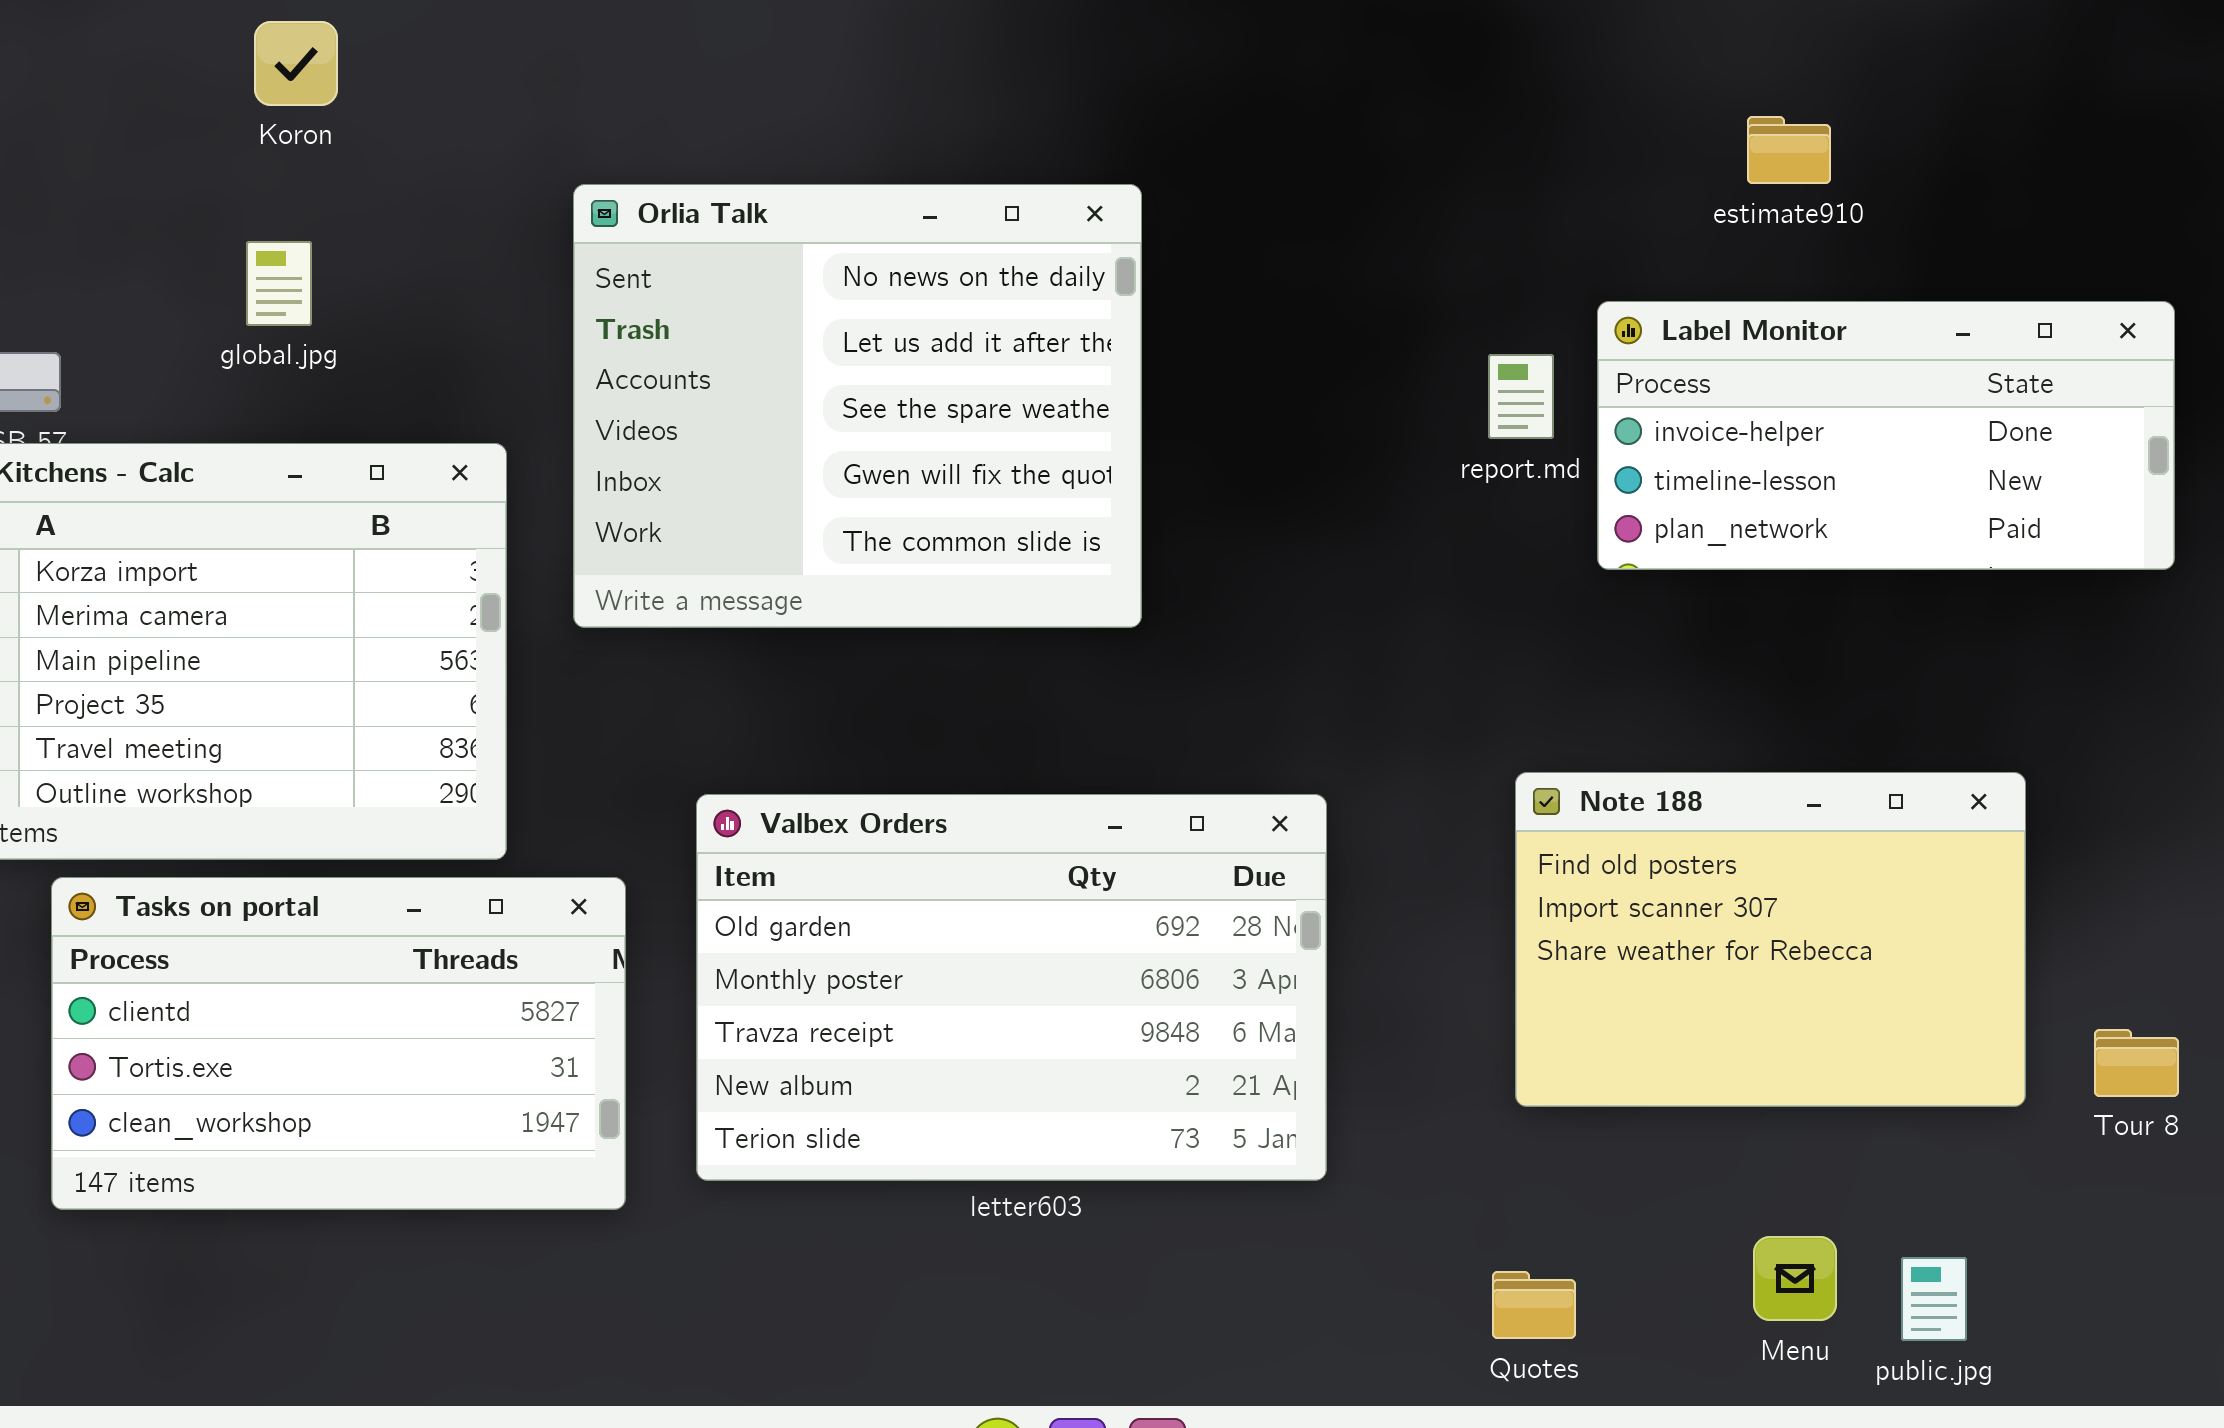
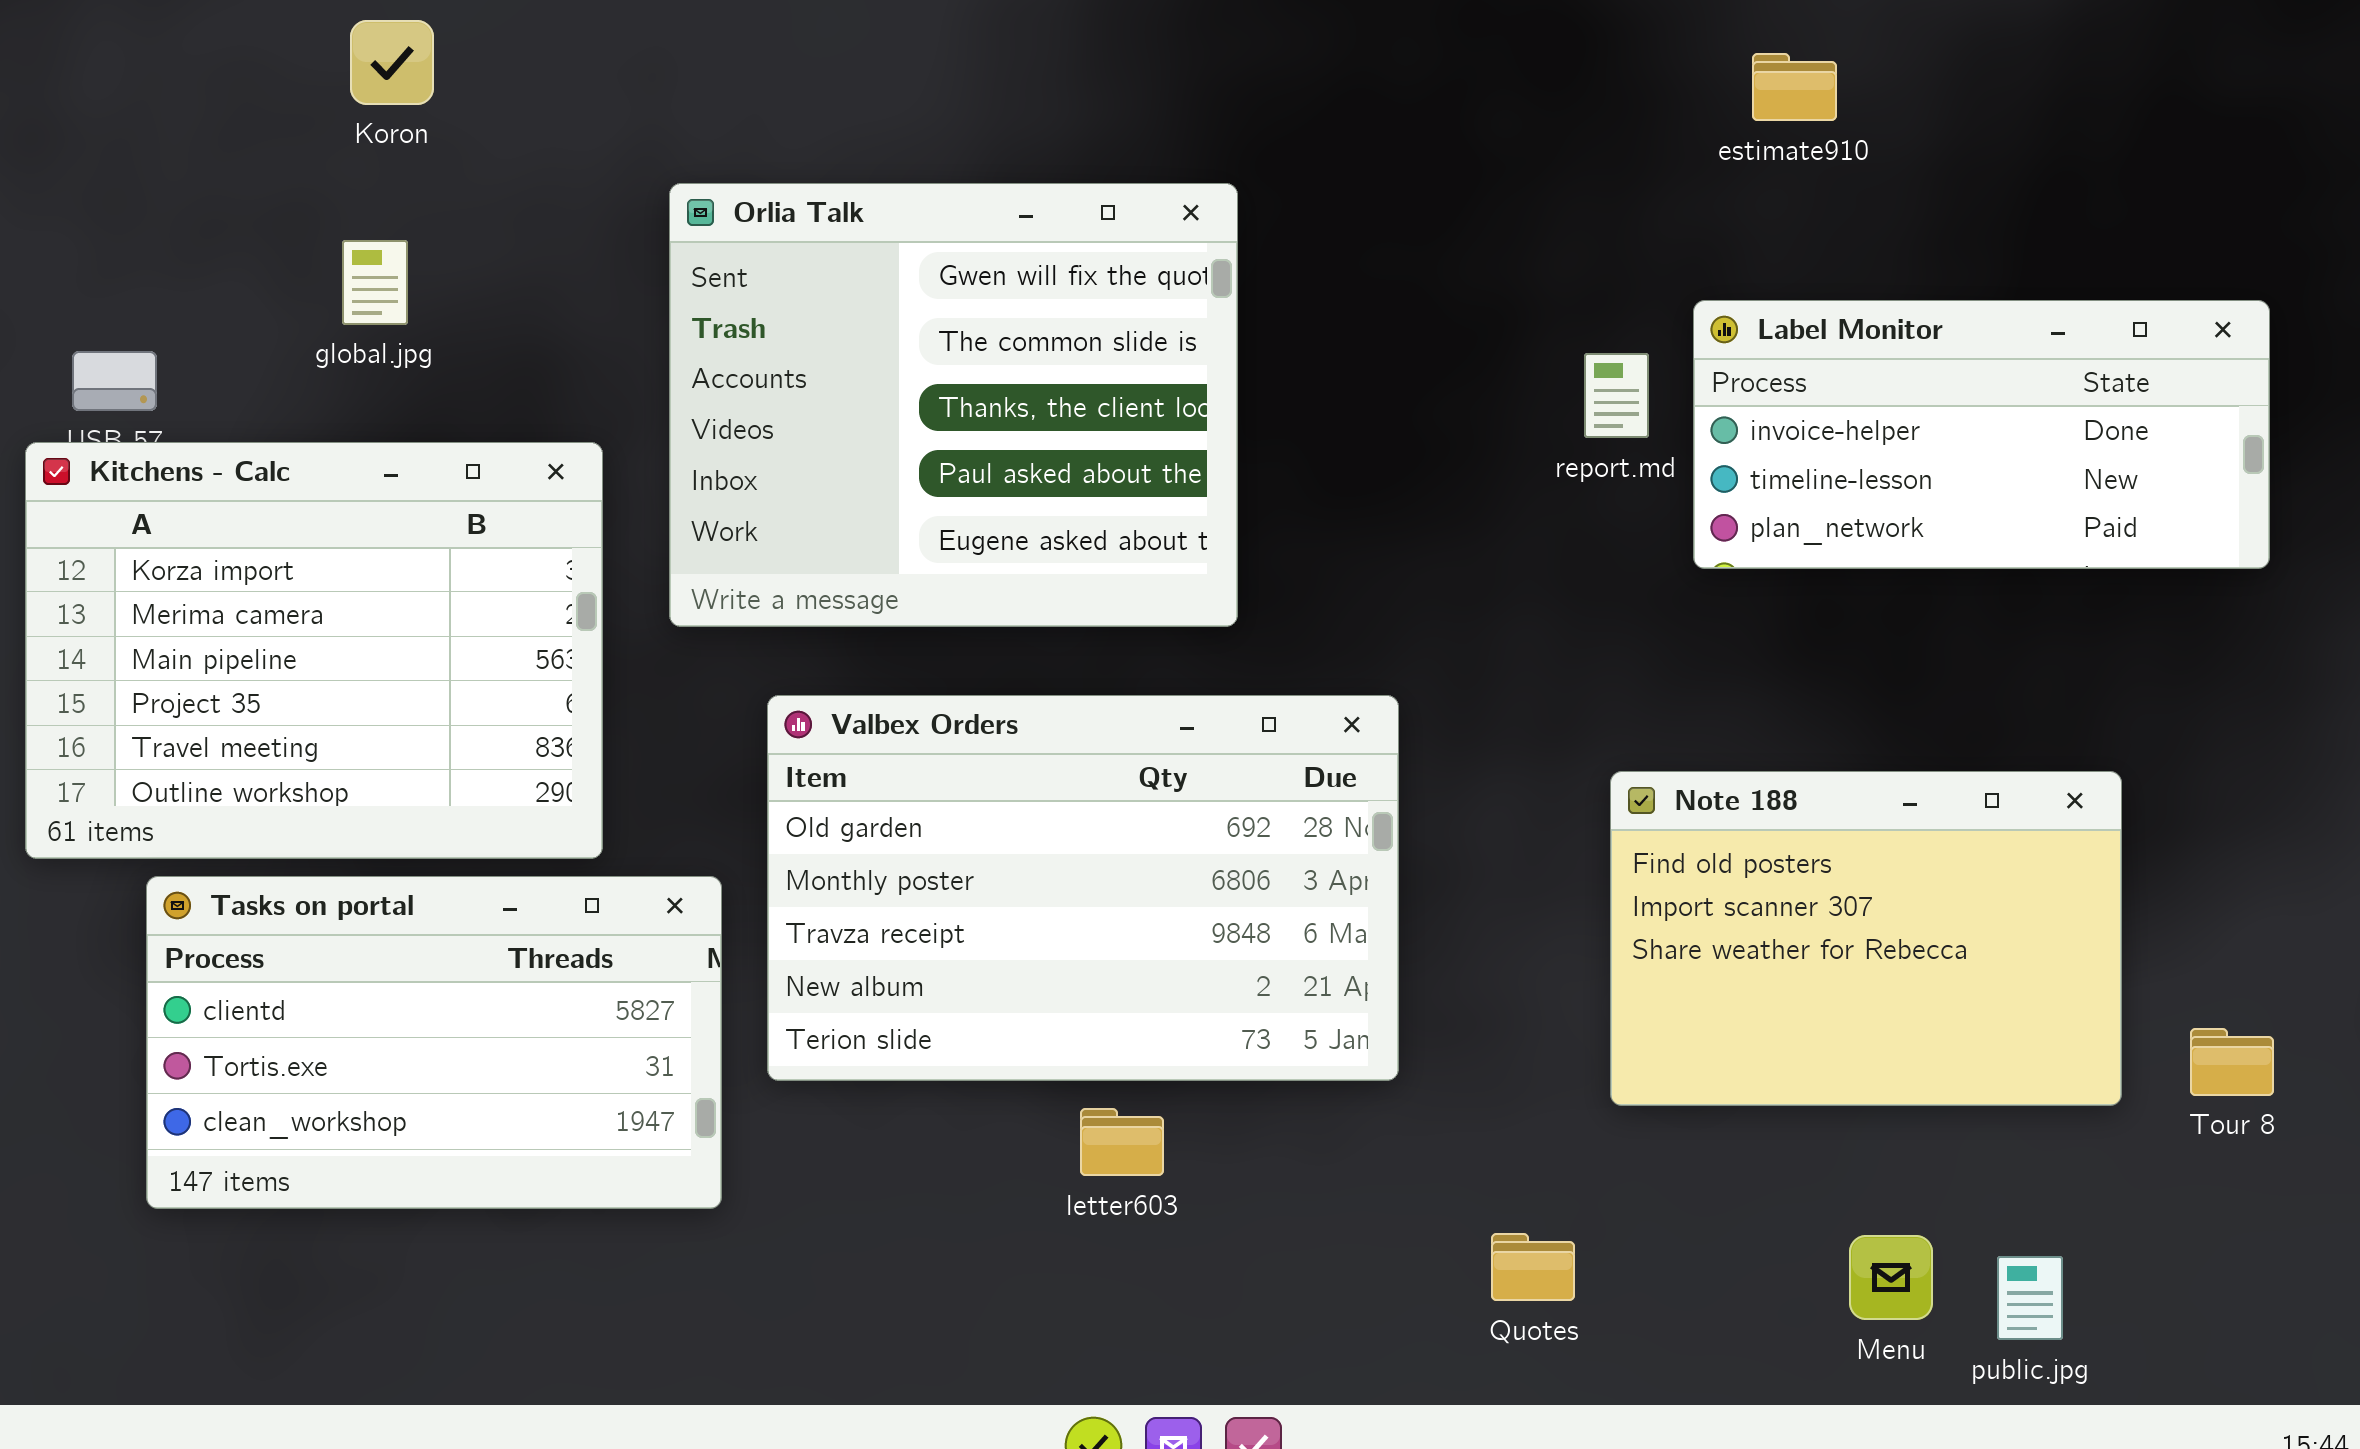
estimate910: [1747,116,1831,184] -> [1752,53,1837,121], moved
Orlia Talk: [573,184,1142,628] -> [669,183,1238,627], scrolled down 3 rows
Valbex Orders: [696,794,1327,1181] -> [767,695,1399,1081], moved
Quotes: [1492,1271,1576,1339] -> [1491,1233,1575,1301], moved

